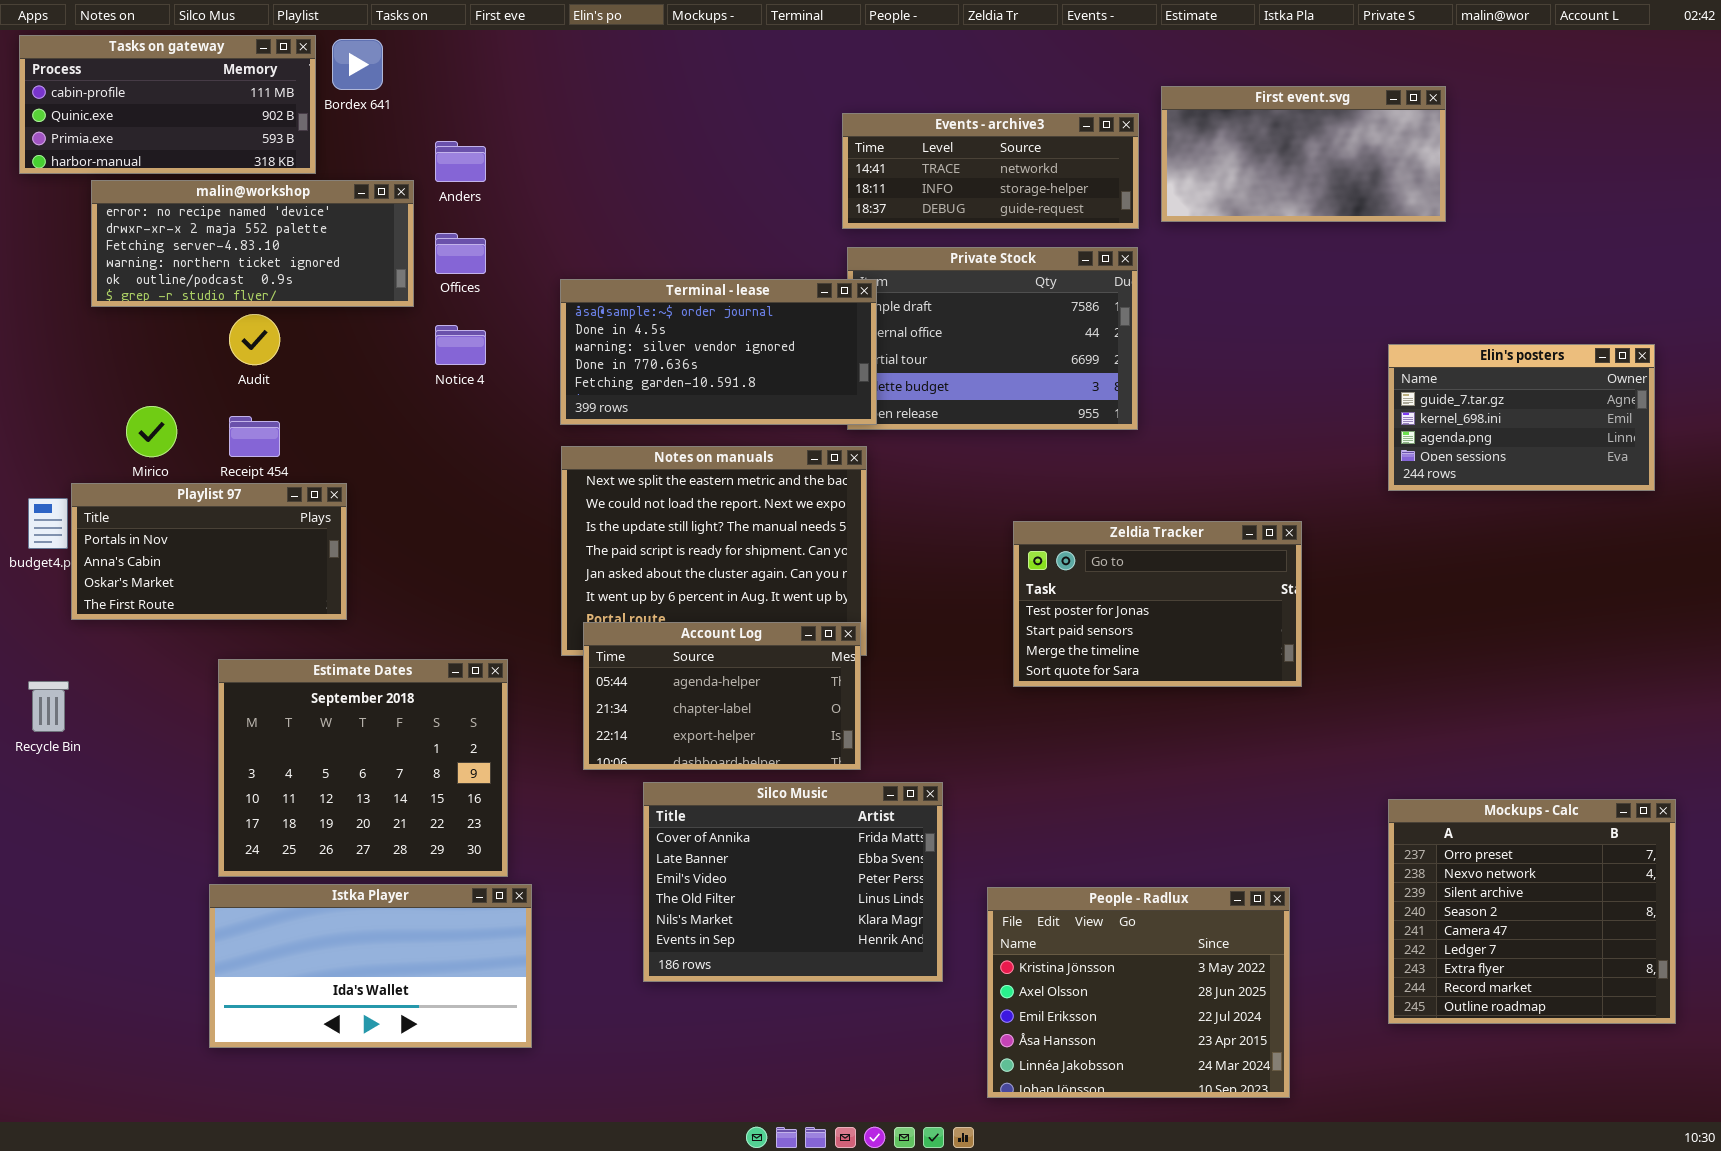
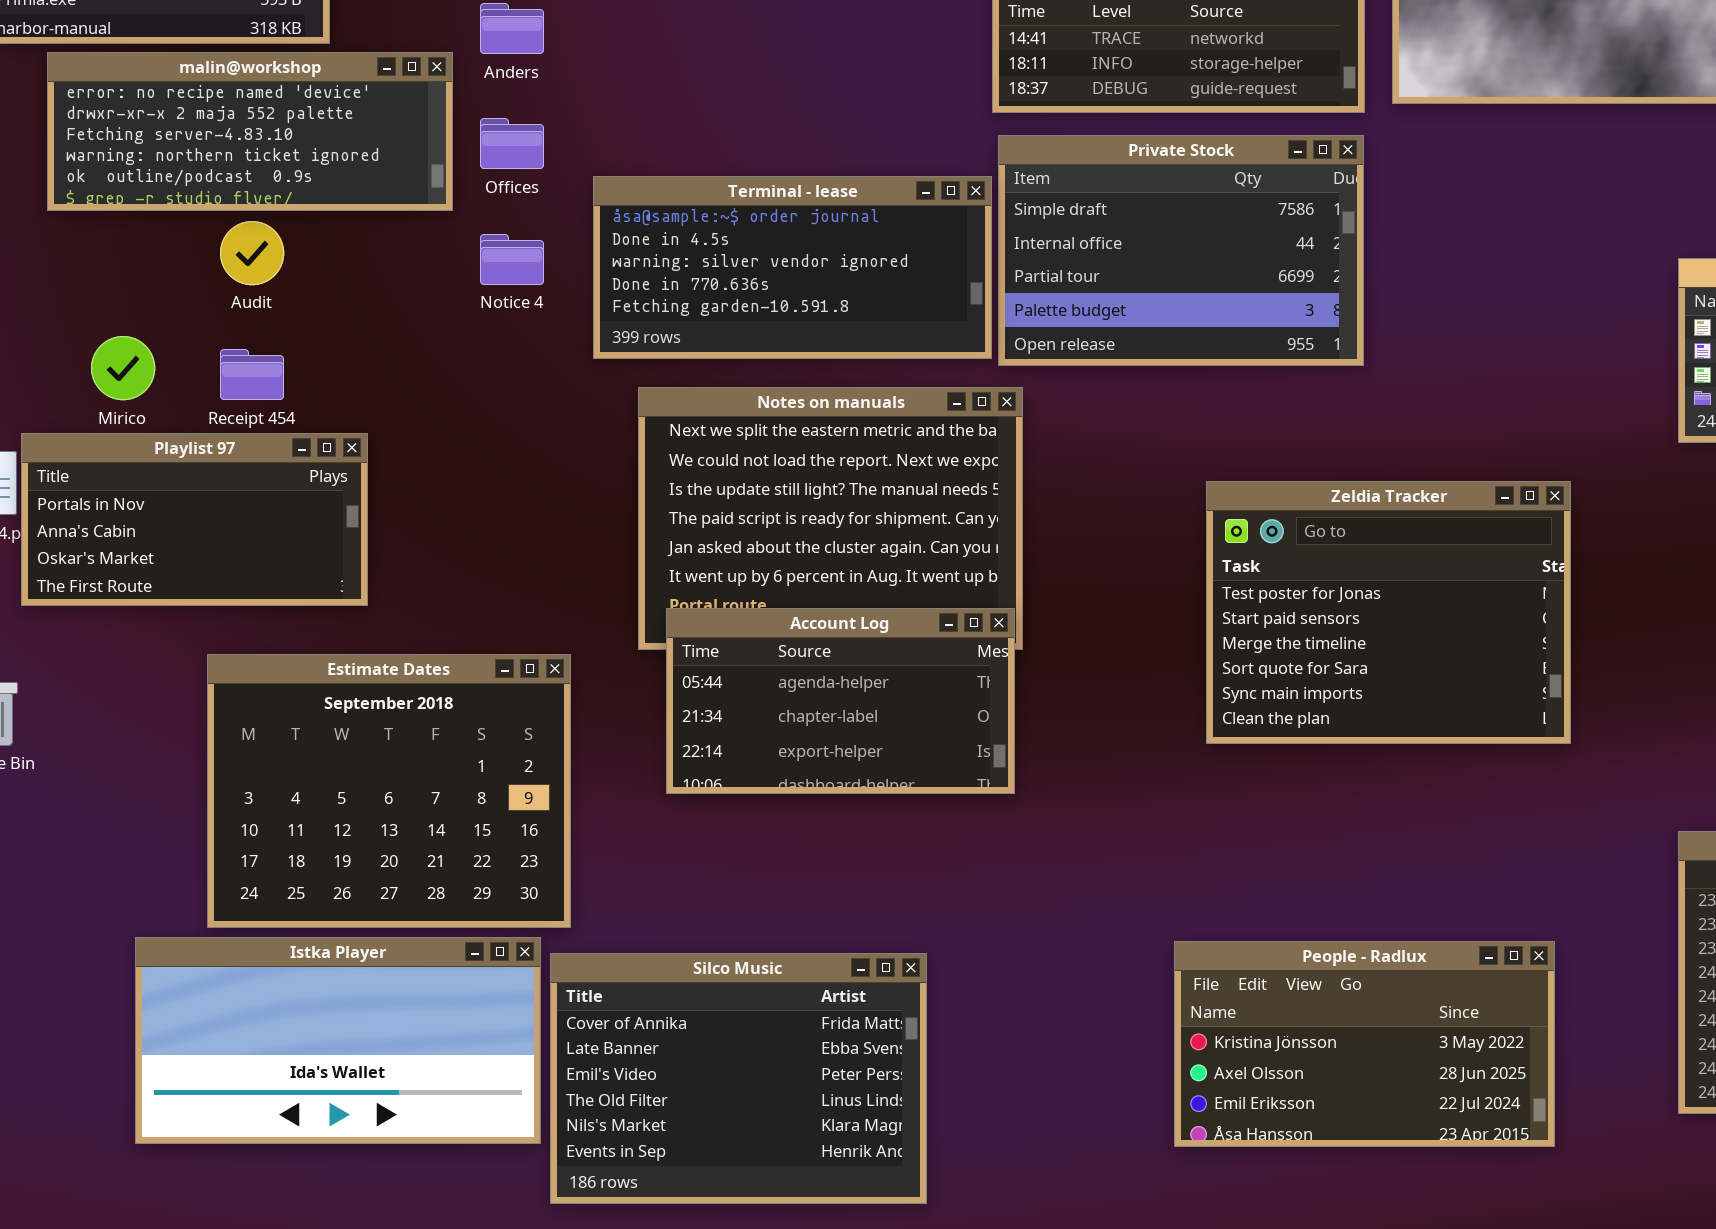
Terminal - lease: [560,279,877,425] -> [593,176,992,359], moved
Zeldia Tracker: [1013,521,1302,687] -> [1206,481,1571,744], resized
Silco Music: [643,782,943,982] -> [550,953,927,1204], moved
Istka Player: [209,884,532,1048] -> [135,937,541,1144], moved
People - Radlux: [987,887,1290,1098] -> [1174,941,1555,1147], resized

